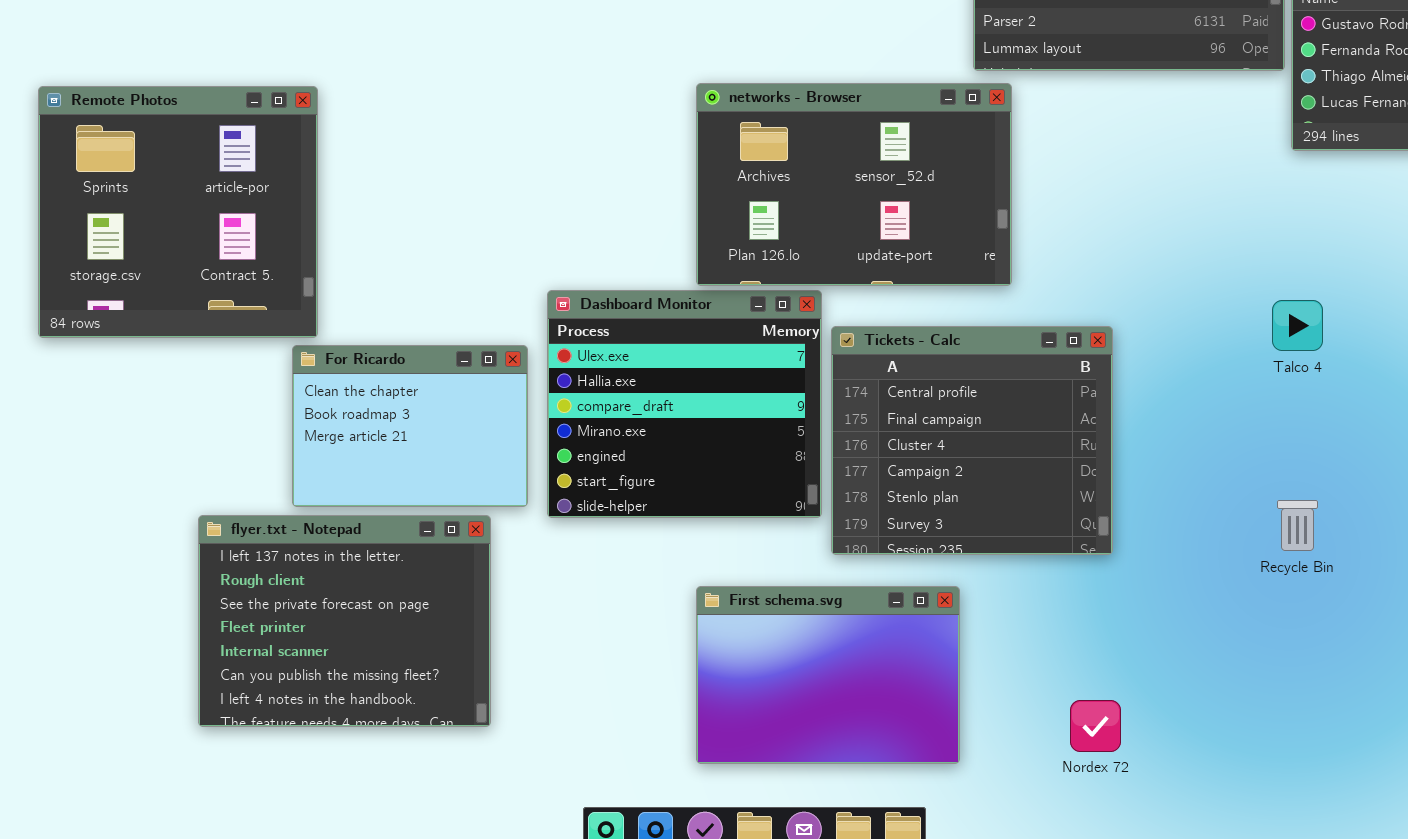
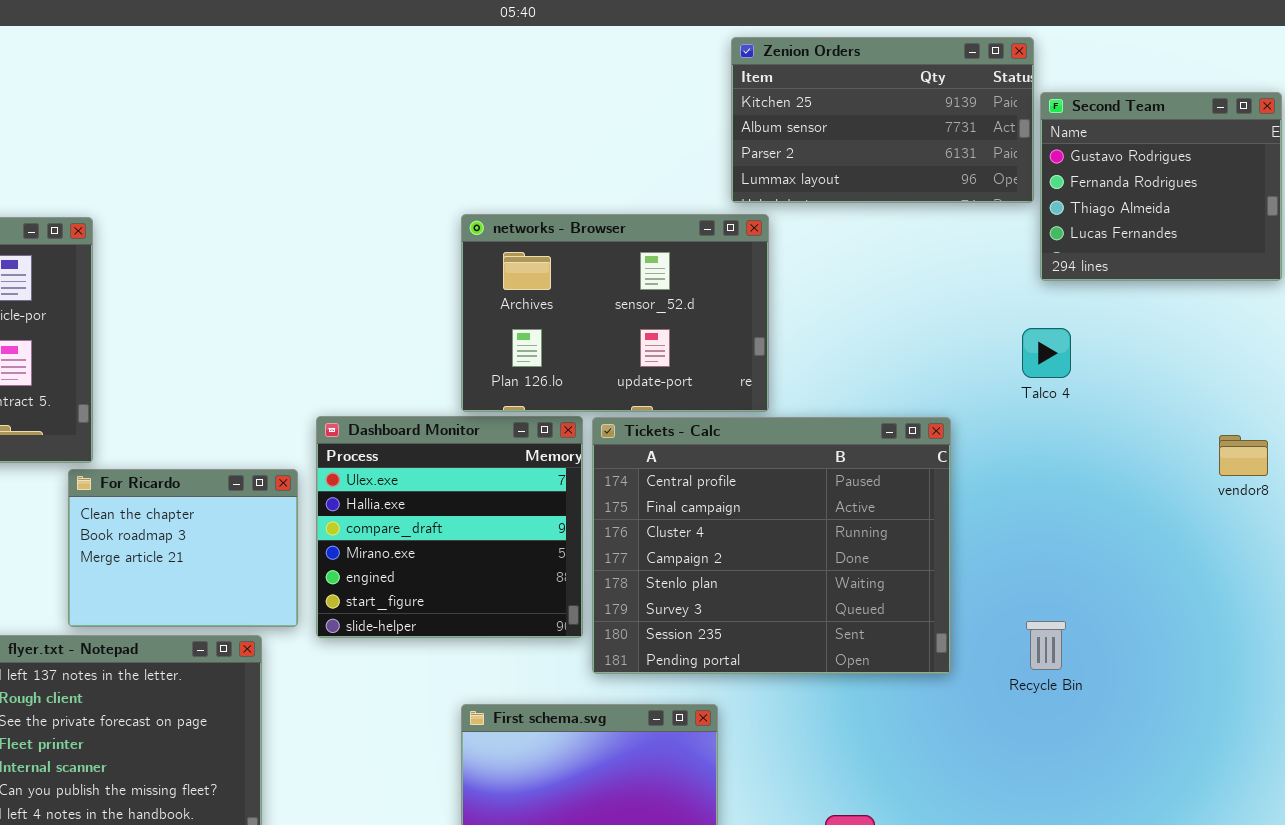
Talco 4: [1272,300,1323,351] -> [1022,328,1071,378], moved
Tickets - Calc: [831,326,1113,555] -> [592,417,951,674], resized

